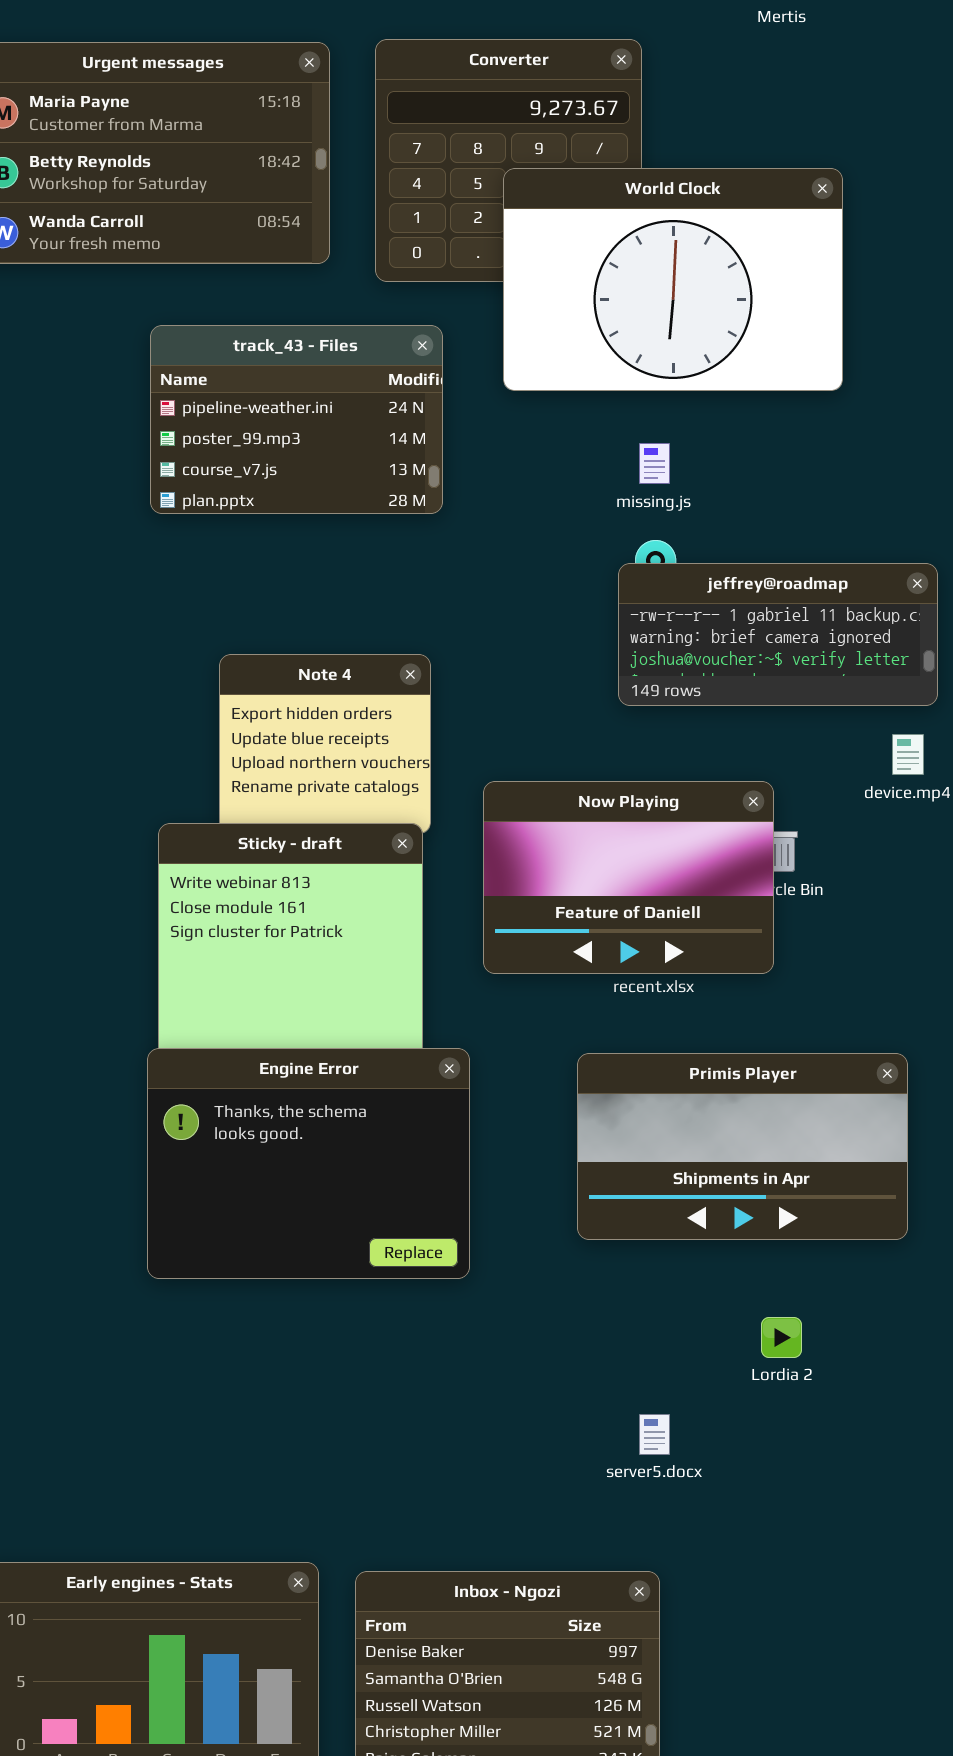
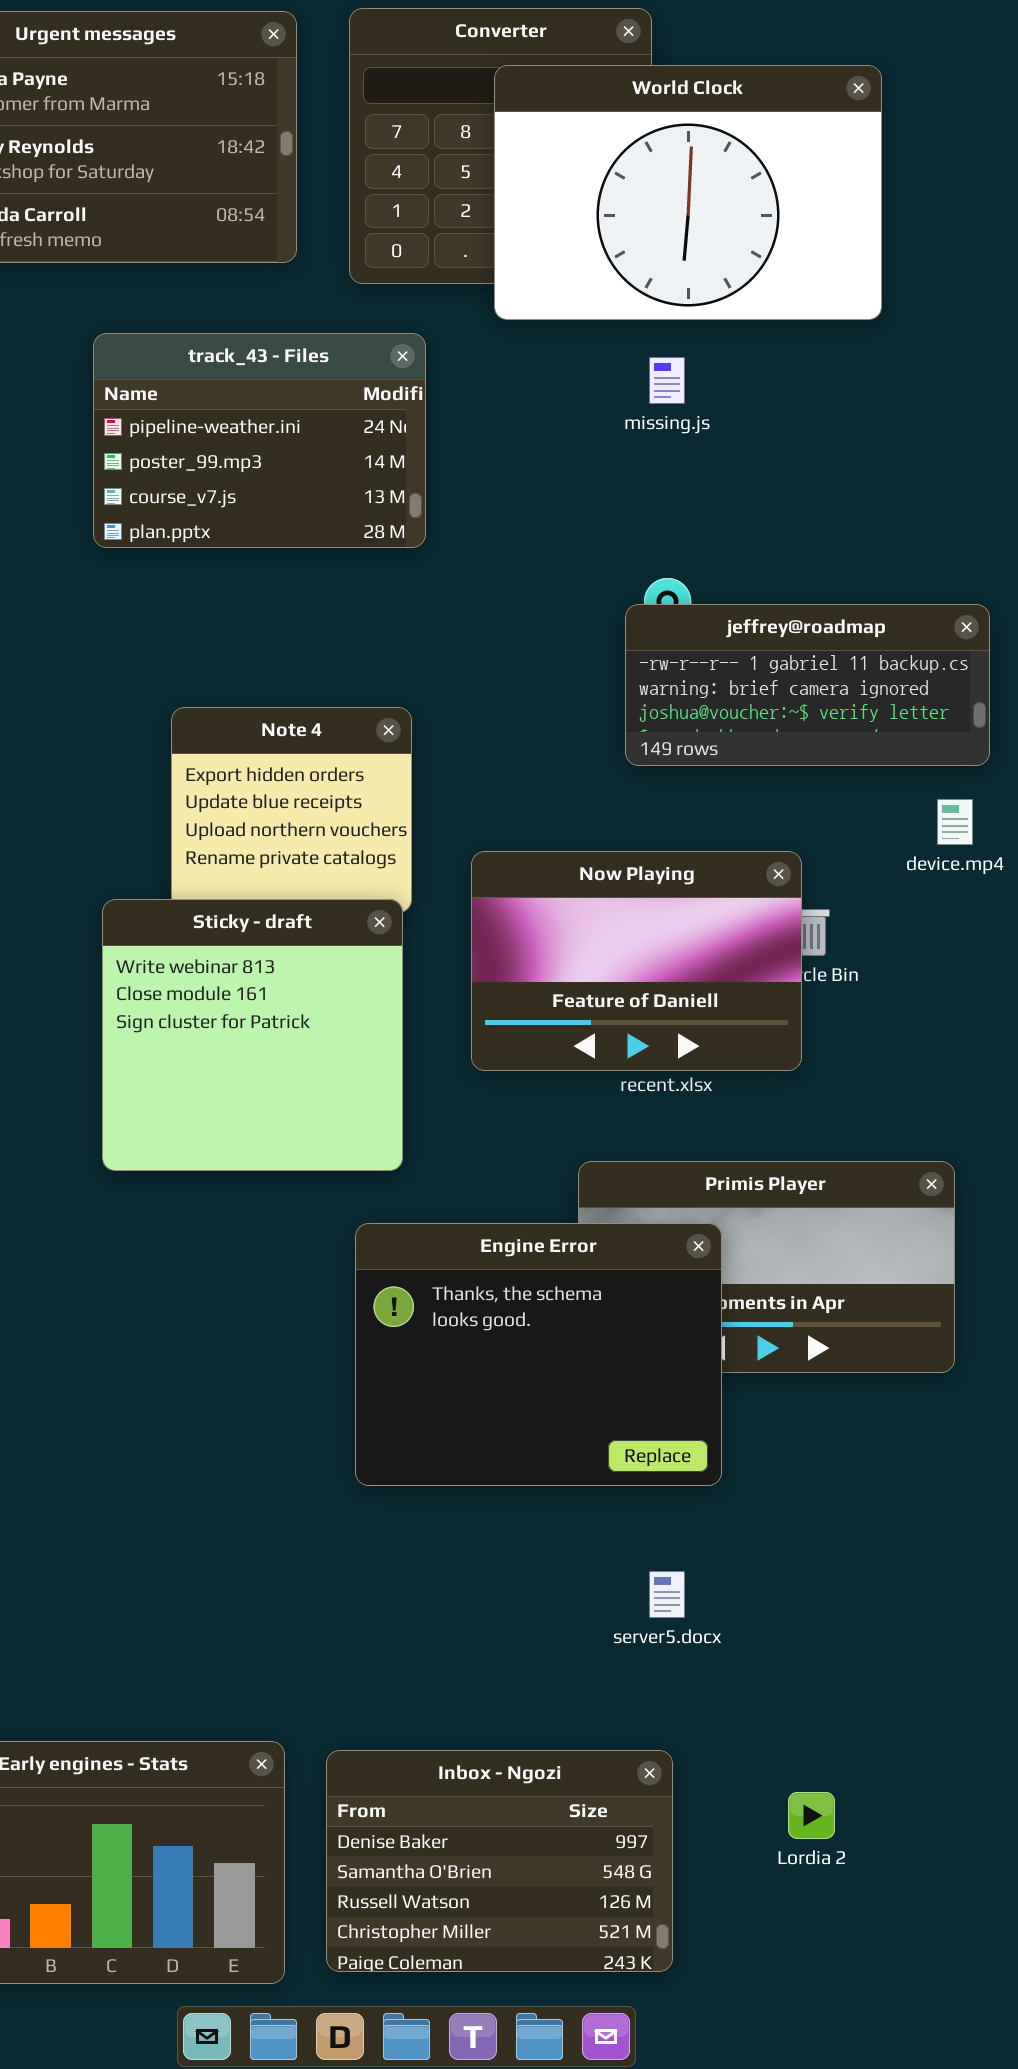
World Clock: [503,168,843,391] -> [494,65,882,320], moved
missing.js: [639,443,670,484] -> [649,357,685,404], moved
Engine Error: [147,1048,470,1279] -> [355,1223,722,1486], moved
Lordia 2: [761,1317,802,1358] -> [788,1792,835,1839], moved

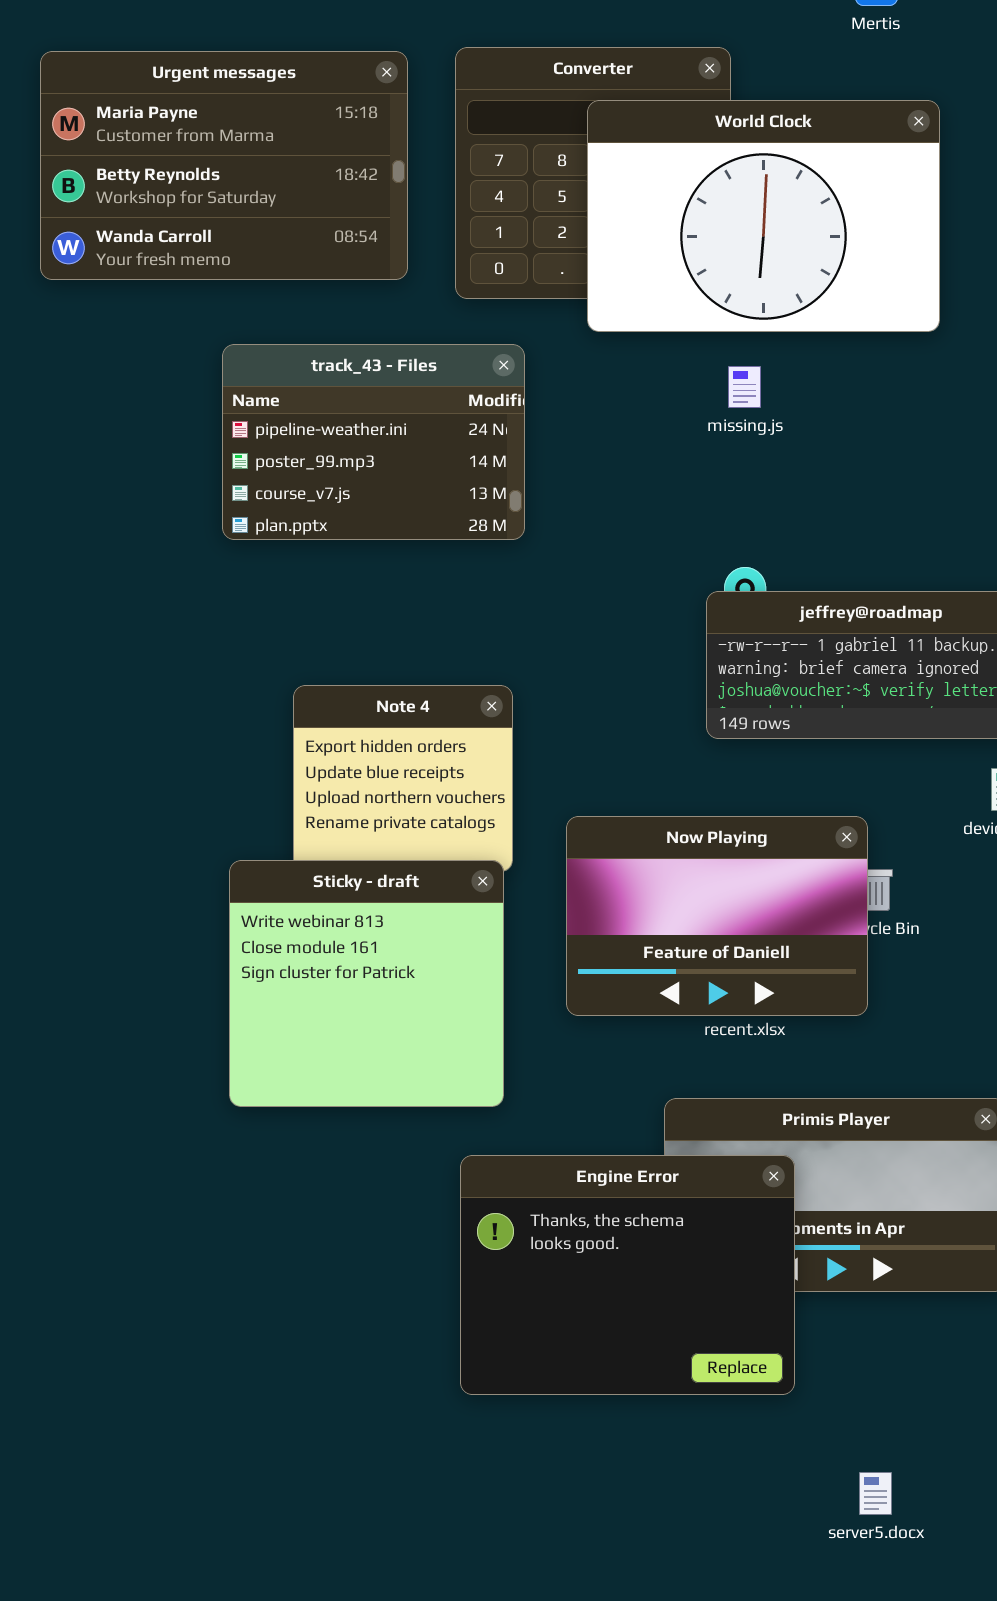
server5.docx: [649,1571,685,1618] -> [859,1472,892,1515], moved

